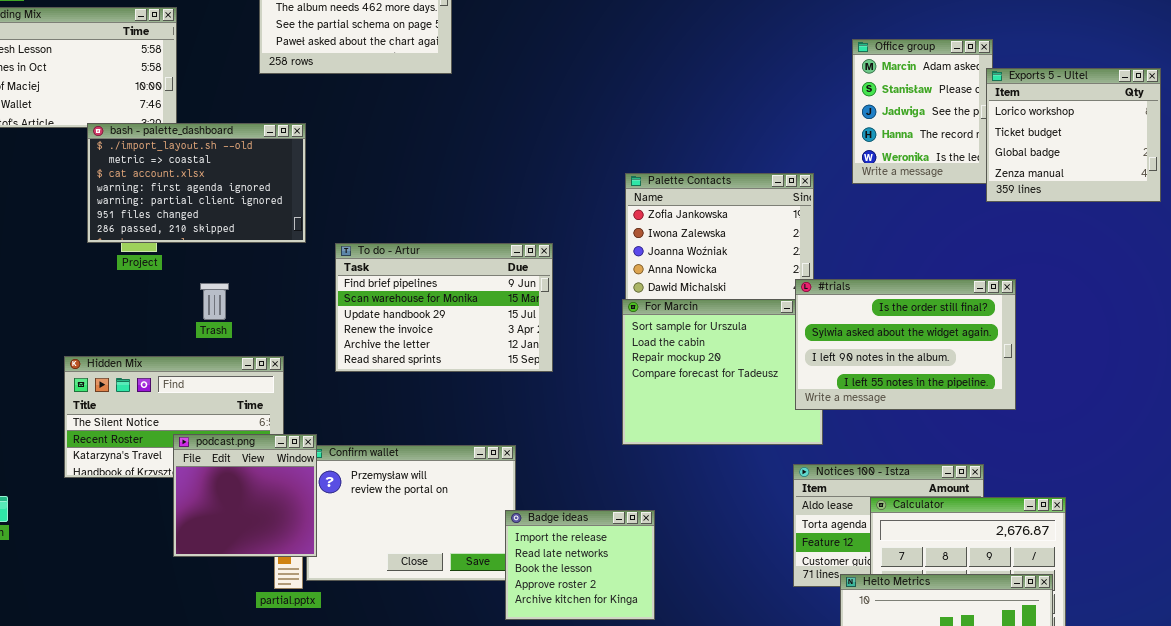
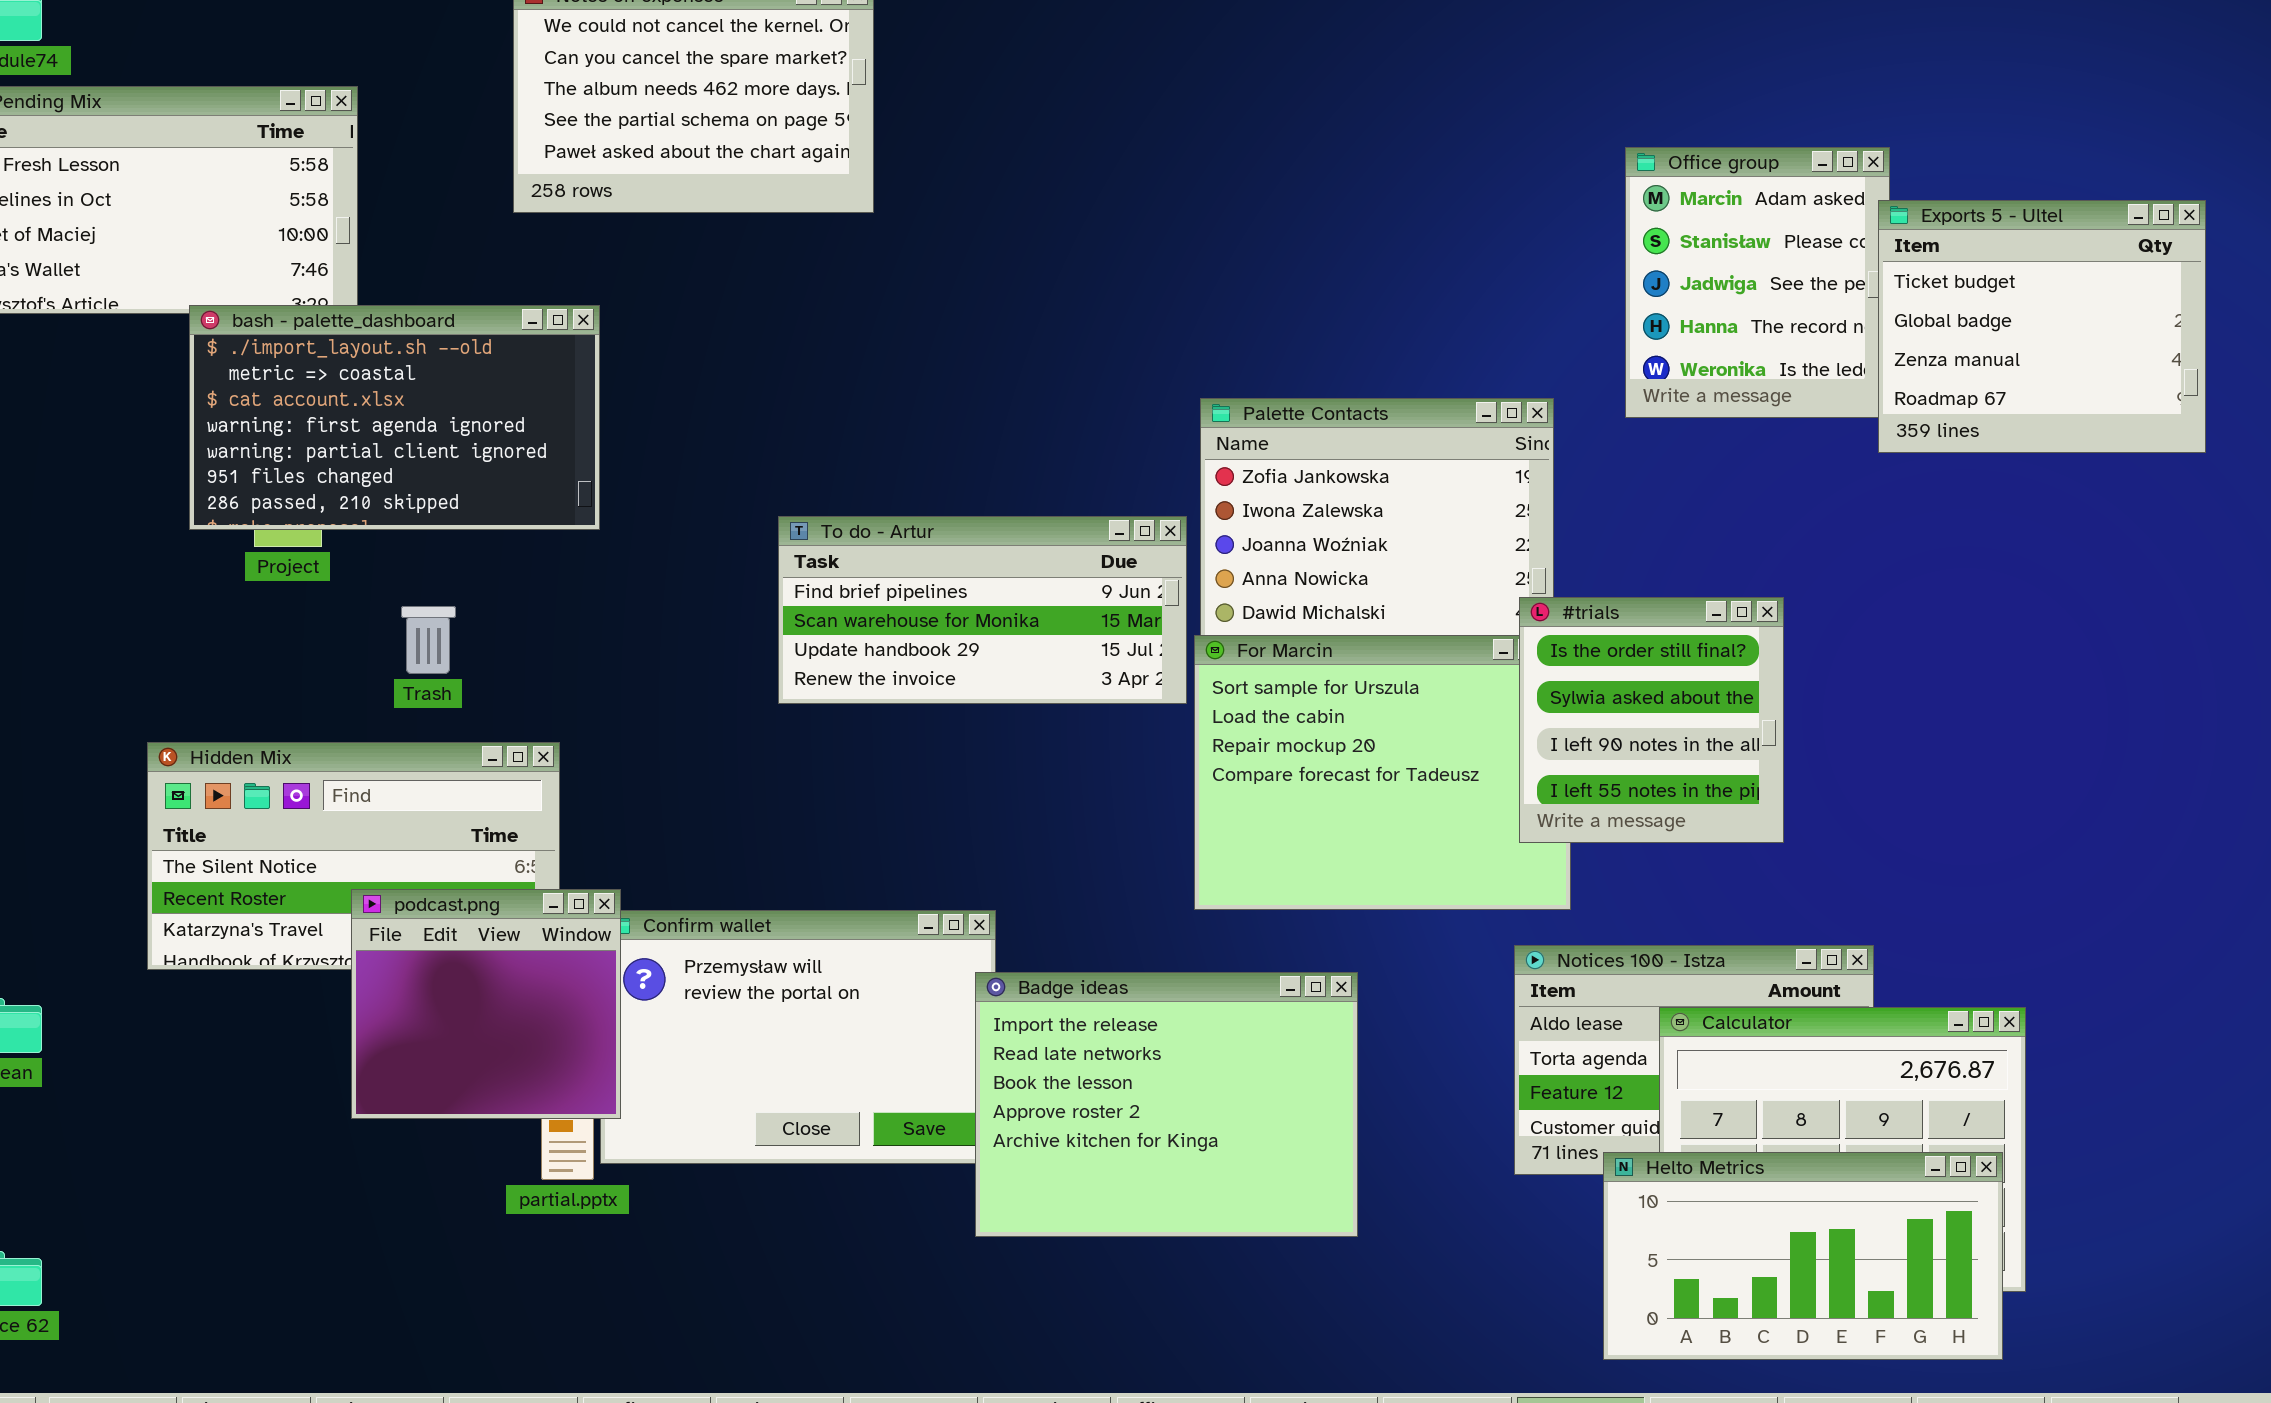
Exports 5 - Ultel: [986,68,1161,202] -> [1878,200,2206,453], scrolled down 1 row
To do - Artur: [335,243,553,372] -> [778,516,1187,704], moved, resized
#trials: [795,279,1016,410] -> [1519,597,1784,843], resized
Badge ideas: [505,510,655,620] -> [975,972,1358,1237], resized

